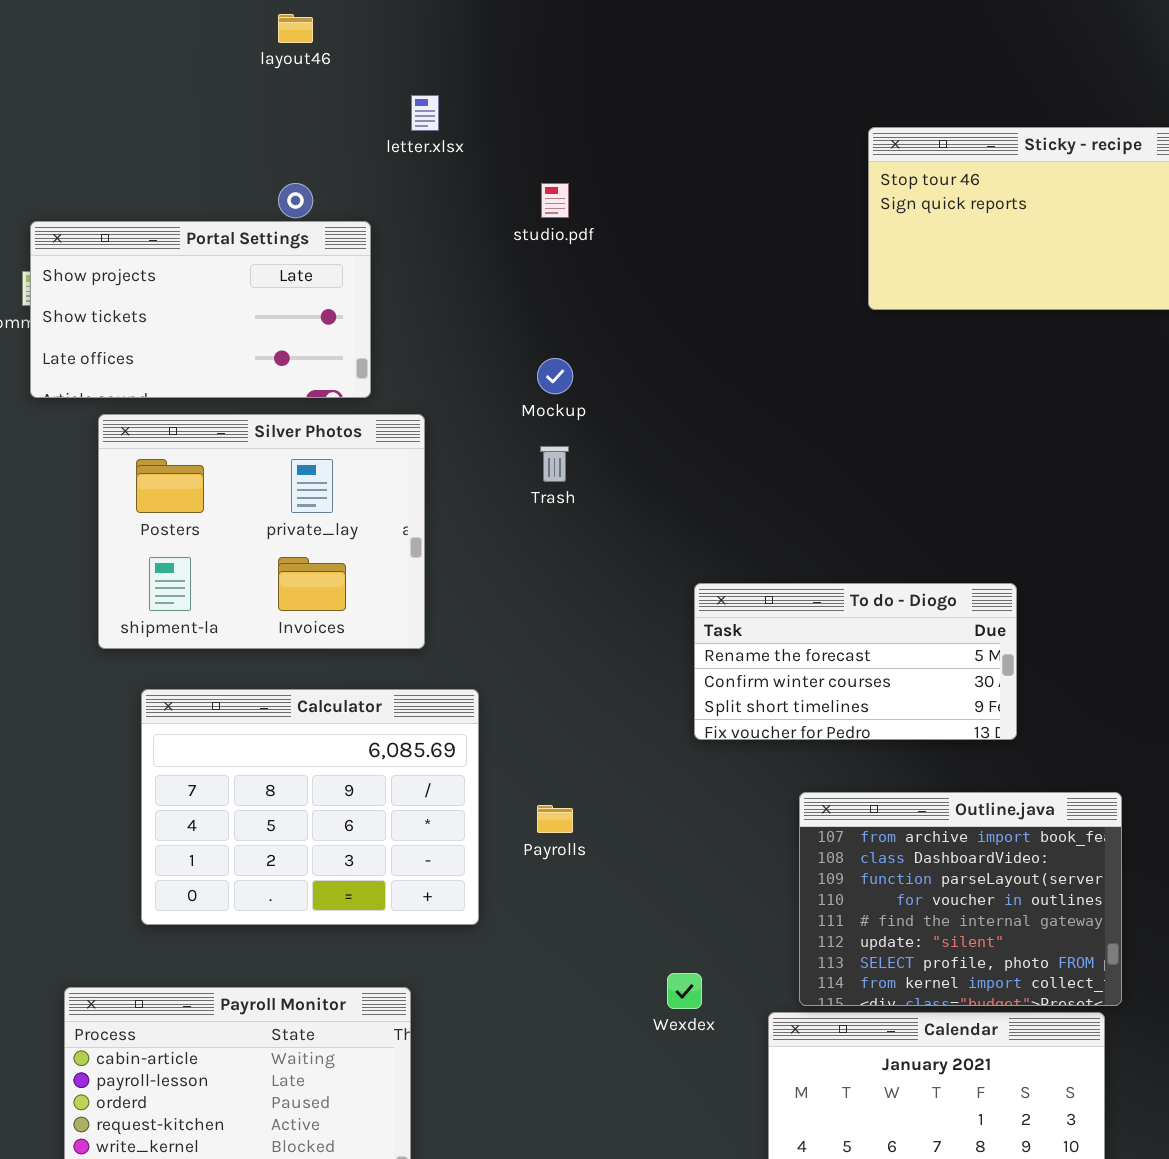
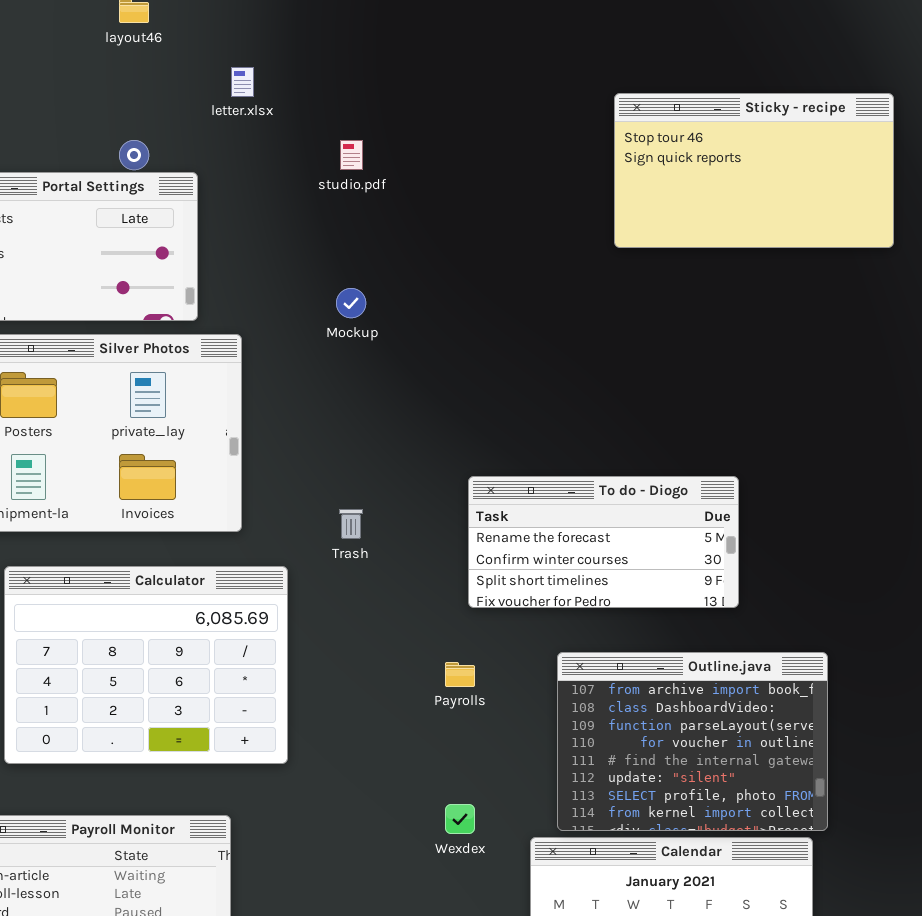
Trash: [540,446,569,482] -> [339,509,363,539], moved
Payrolls: [537,805,573,833] -> [445,662,475,687], moved

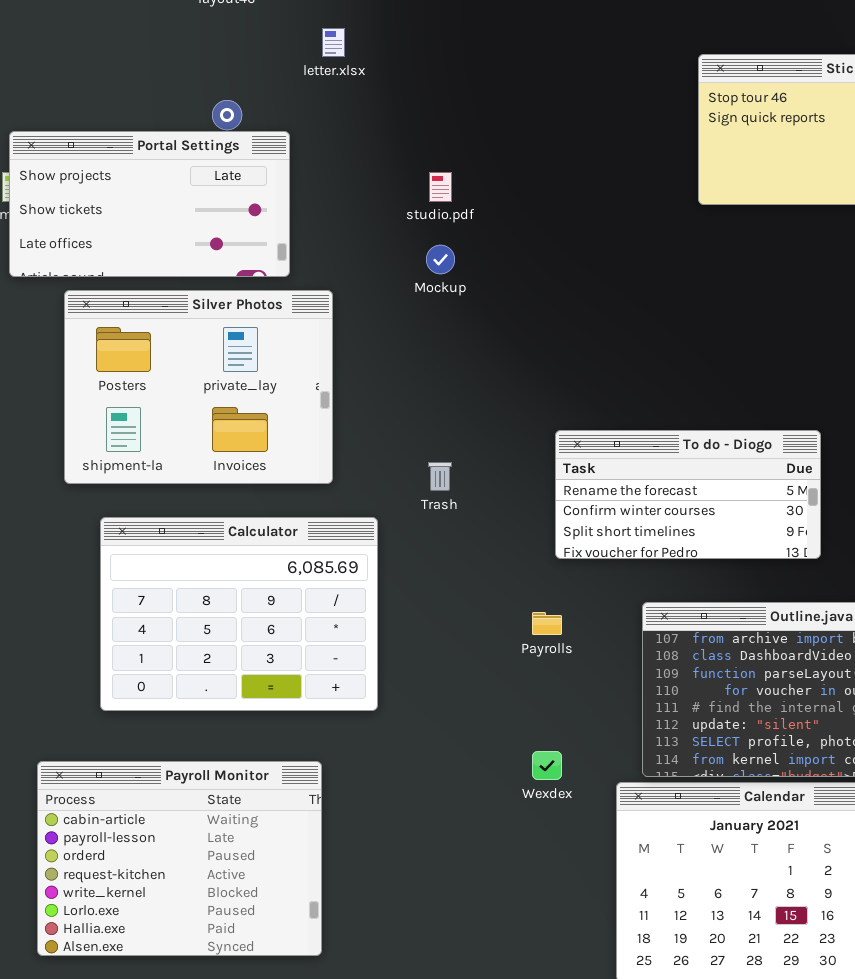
studio.pdf: [340,140,363,170] -> [429,172,452,202], moved

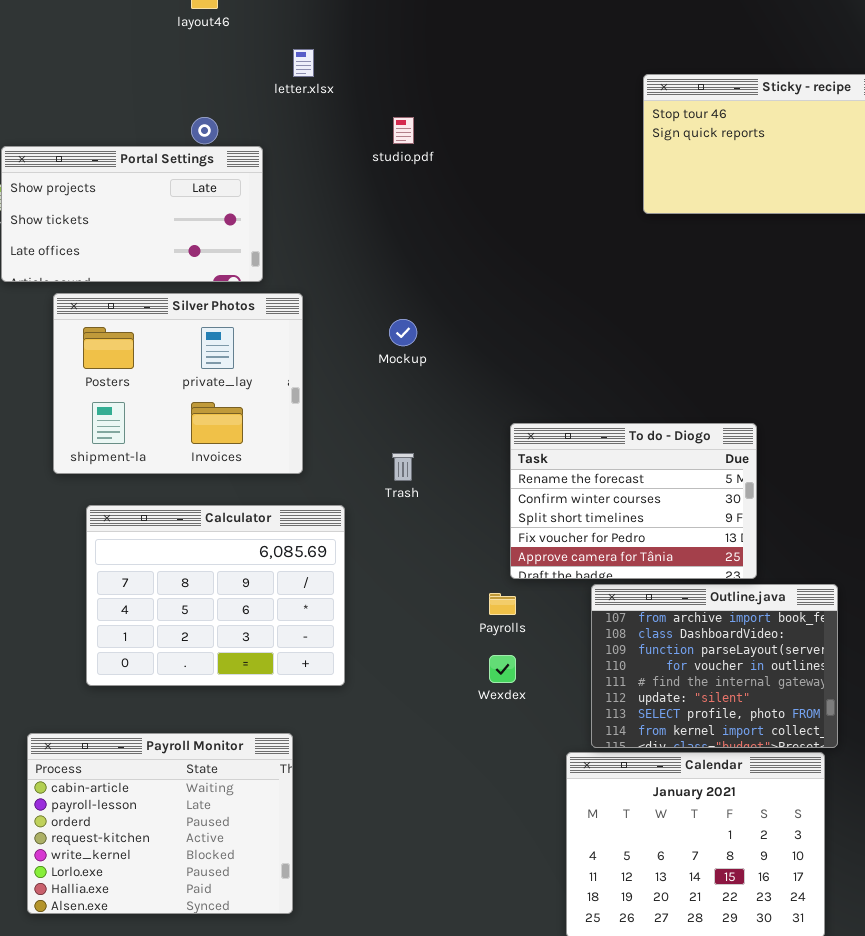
studio.pdf: [429,172,452,202] -> [393,117,414,144], moved
Mockup: [426,245,455,274] -> [389,319,417,346], moved
To do - Diogo: [555,430,821,559] -> [510,423,757,579], resized
Wexdex: [532,751,562,780] -> [489,655,516,683], moved

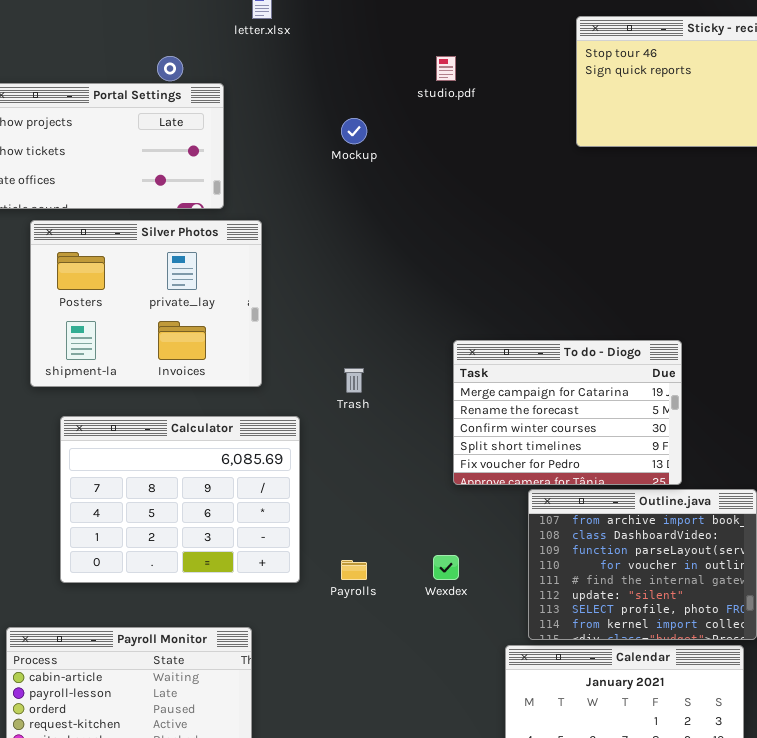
studio.pdf: [393,117,414,144] -> [436,56,456,81], moved
Mockup: [389,319,417,346] -> [341,118,367,144], moved
To do - Diogo: [510,423,757,579] -> [453,340,682,485], scrolled up 1 row
Payrolls: [489,593,516,615] -> [341,560,367,580], moved

